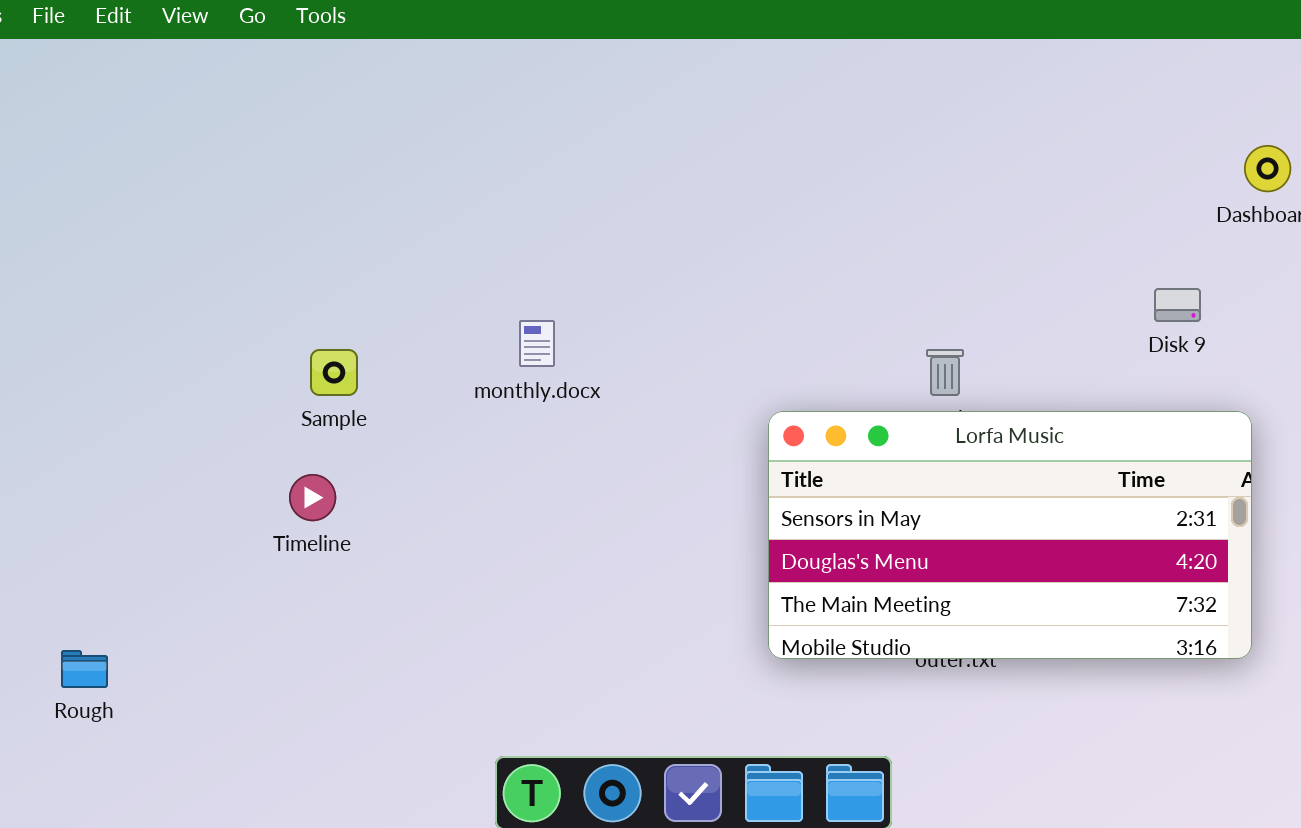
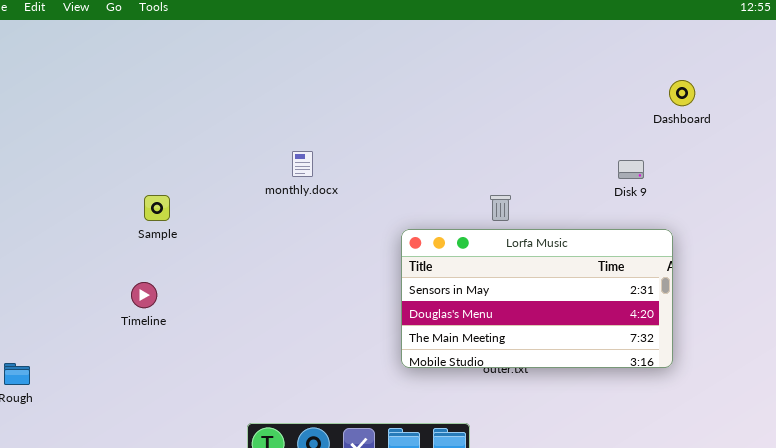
monthly.docx: [519,320,555,367] -> [292,151,313,177], moved
Timeline: [289,474,336,521] -> [131,282,157,308], moved

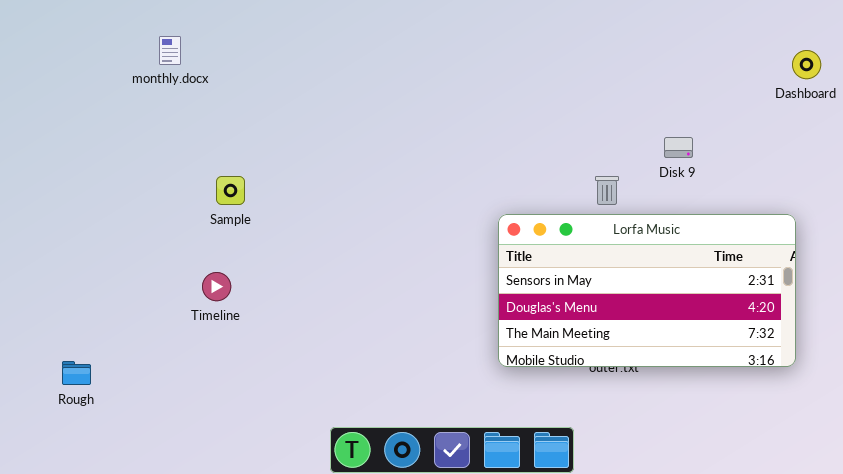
monthly.docx: [292,151,313,177] -> [159,36,181,65], moved
Disk 9: [618,160,644,179] -> [664,137,693,158], moved

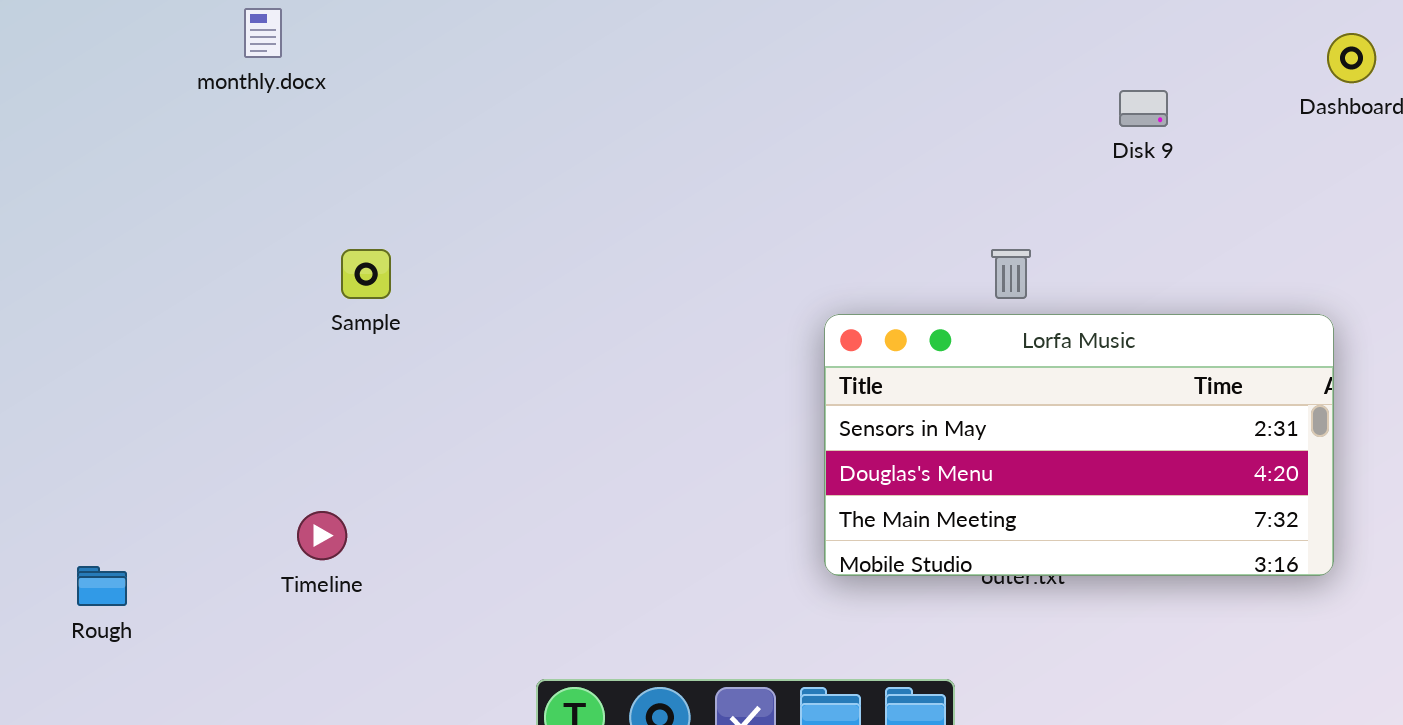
Disk 9: [664,137,693,158] -> [1119,90,1168,127], moved
Timeline: [202,272,231,301] -> [297,511,347,560], moved

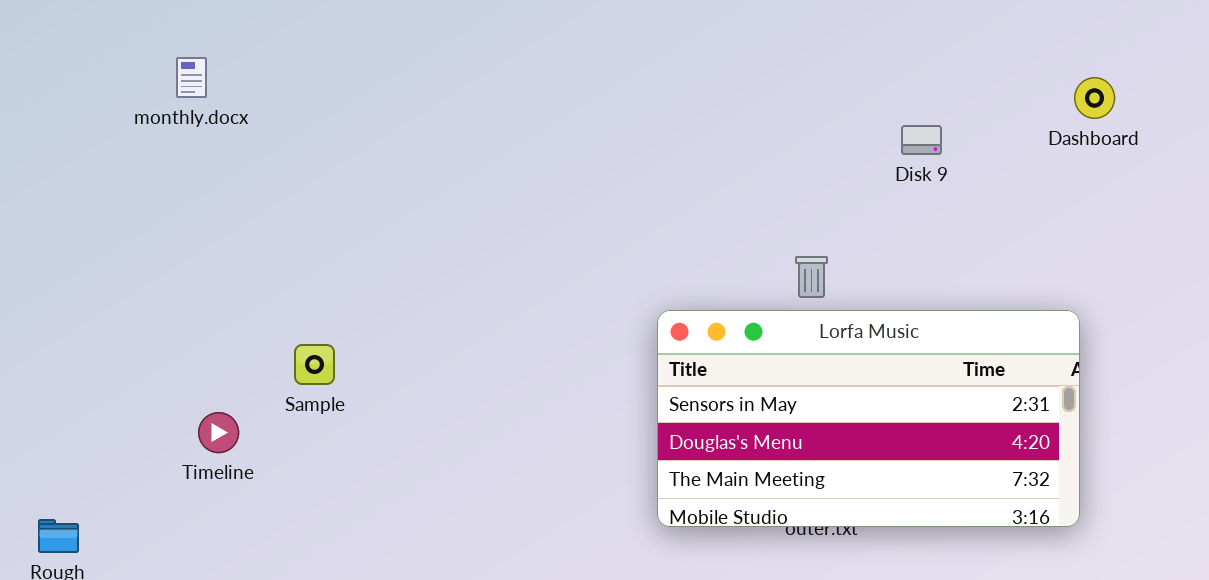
Sample: [341,249,391,299] -> [294,344,335,385], moved
Timeline: [297,511,347,560] -> [198,412,239,453], moved

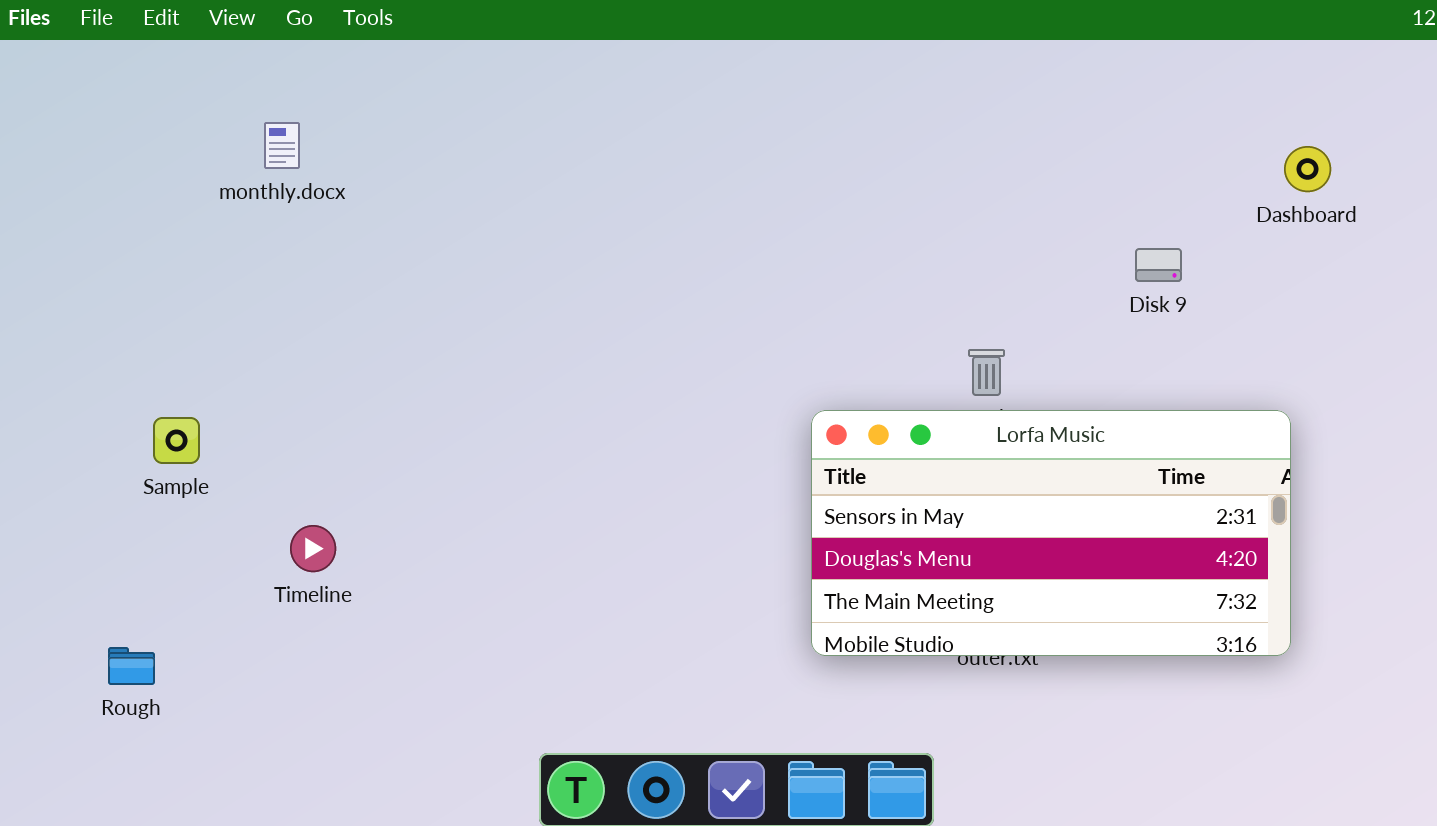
Disk 9: [901,125,942,155] -> [1135,248,1182,282], moved
Sample: [294,344,335,385] -> [153,417,200,464], moved

